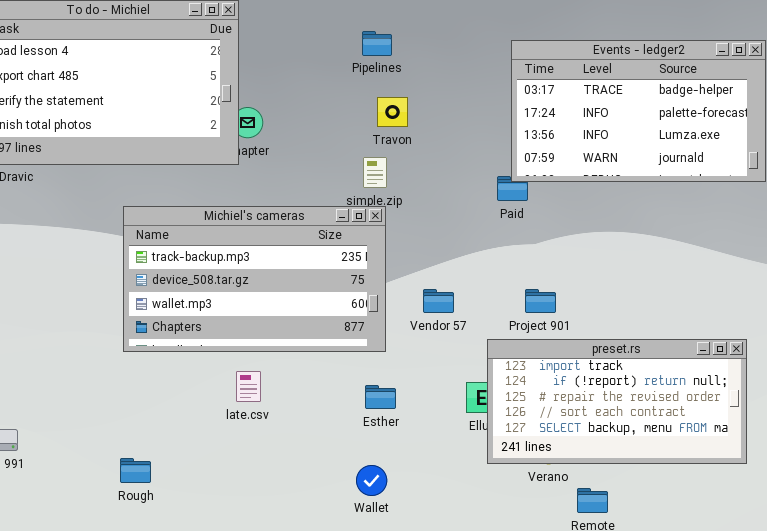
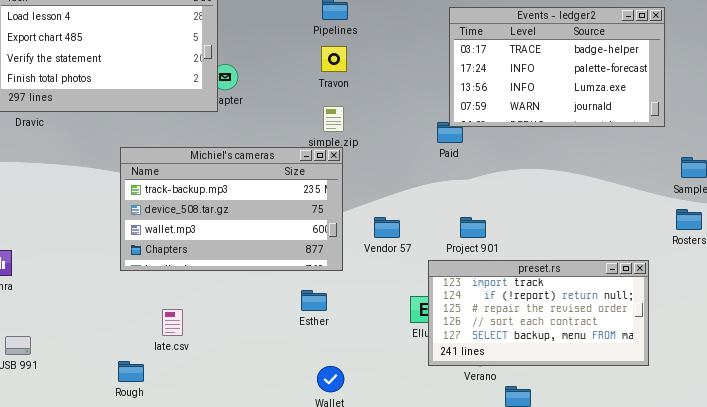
Travon: [377,97,408,127] -> [321,46,347,72], moved
late.csv: [236,371,261,402] -> [162,309,183,336], moved
Esther: [365,385,396,409] -> [301,290,327,311], moved

